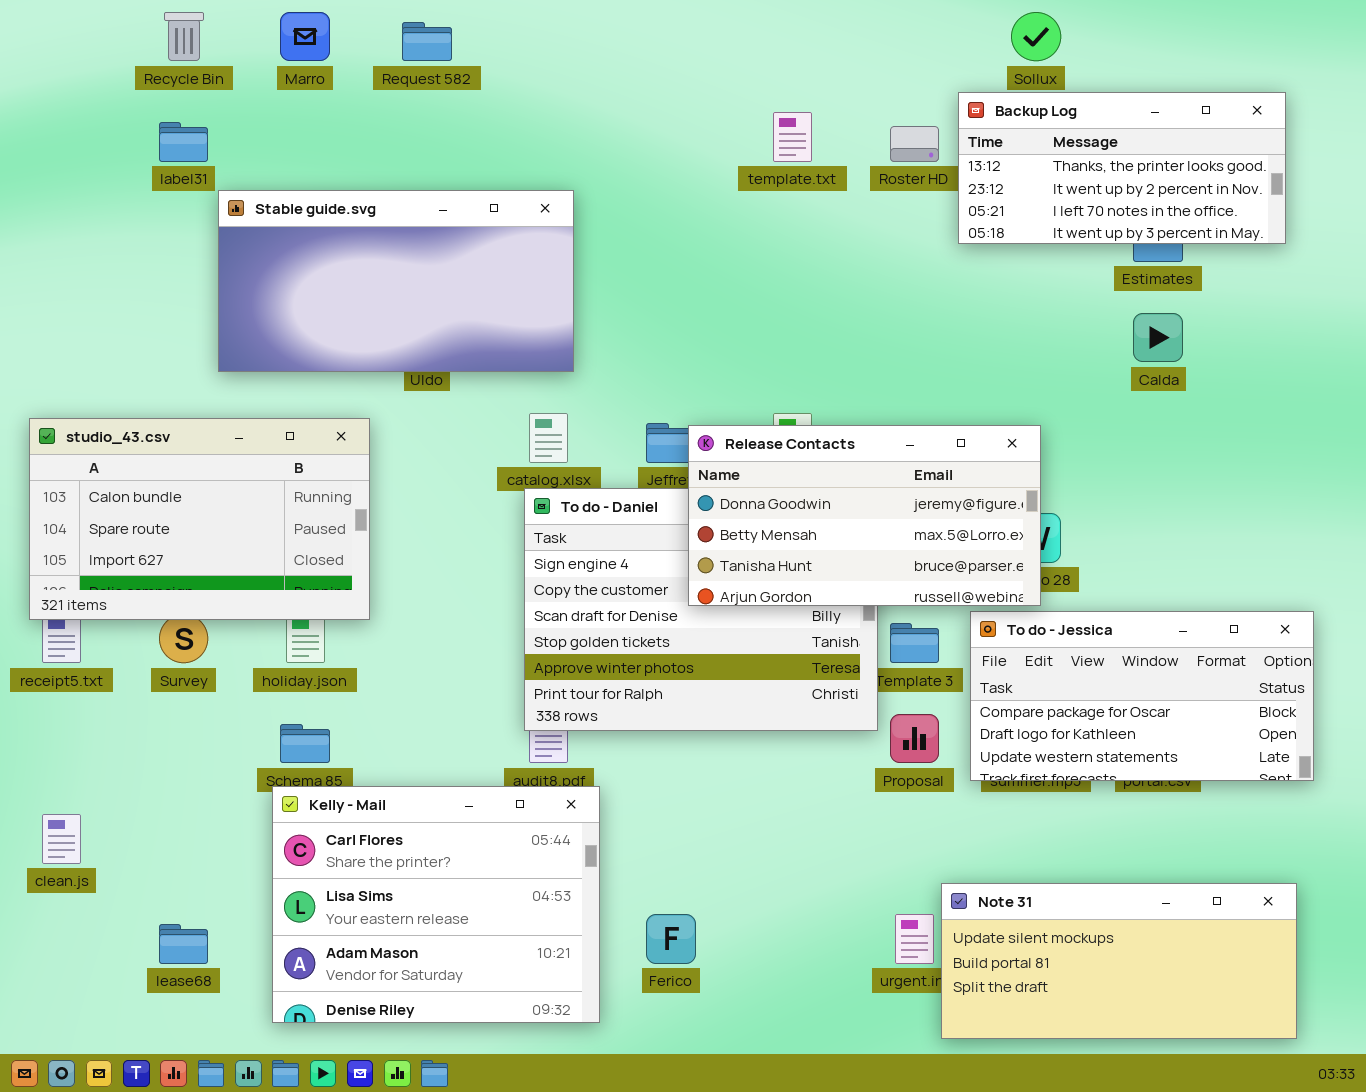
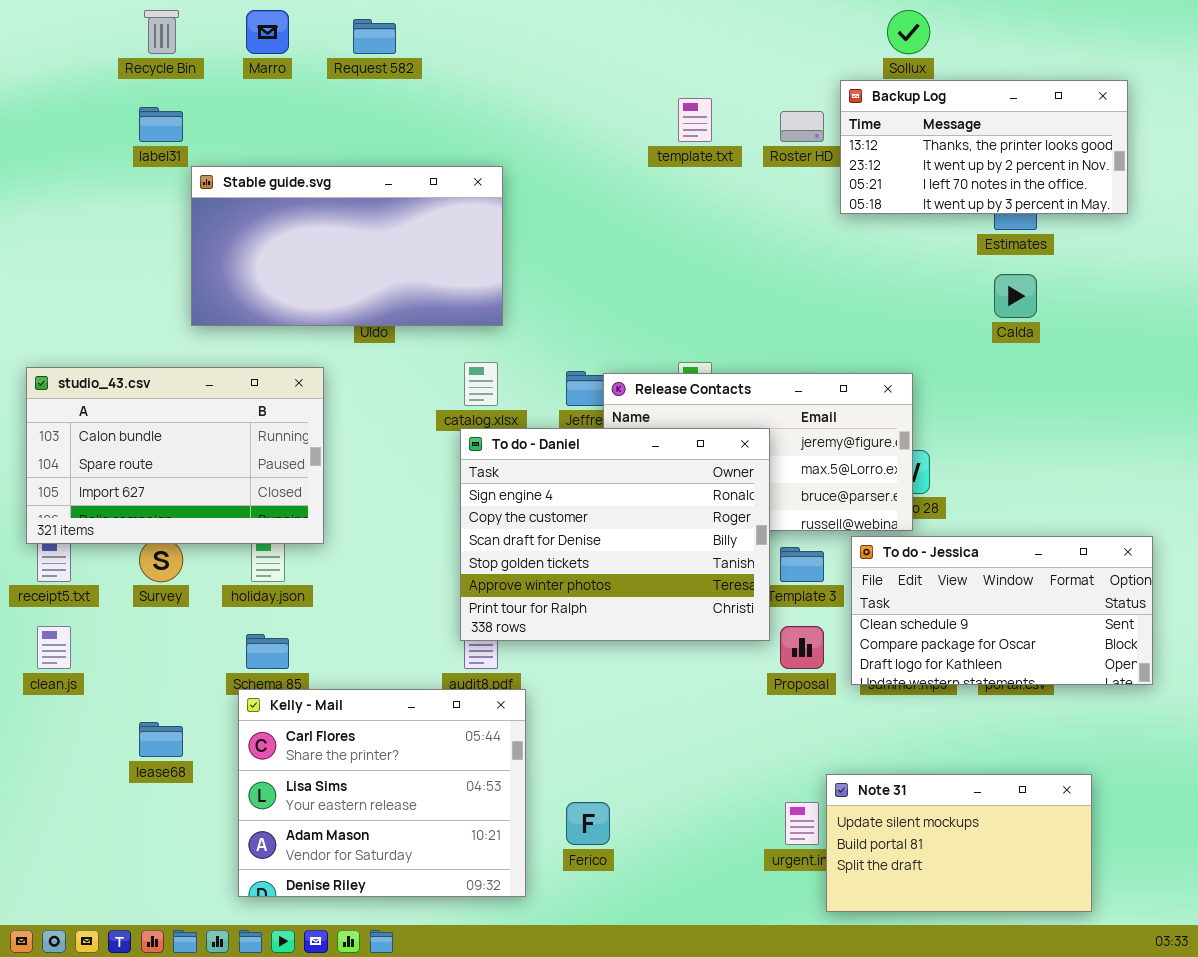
To do - Daniel: [524,488,878,731] -> [460,428,770,641], raised
To do - Jessica: [970,611,1314,781] -> [851,536,1153,685], scrolled up 1 row
clean.js: [42,814,81,864] -> [37,626,71,669], moved
Note 31: [941,883,1297,1039] -> [826,774,1092,912], resized
lease68: [159,924,208,964] -> [139,722,183,757], moved

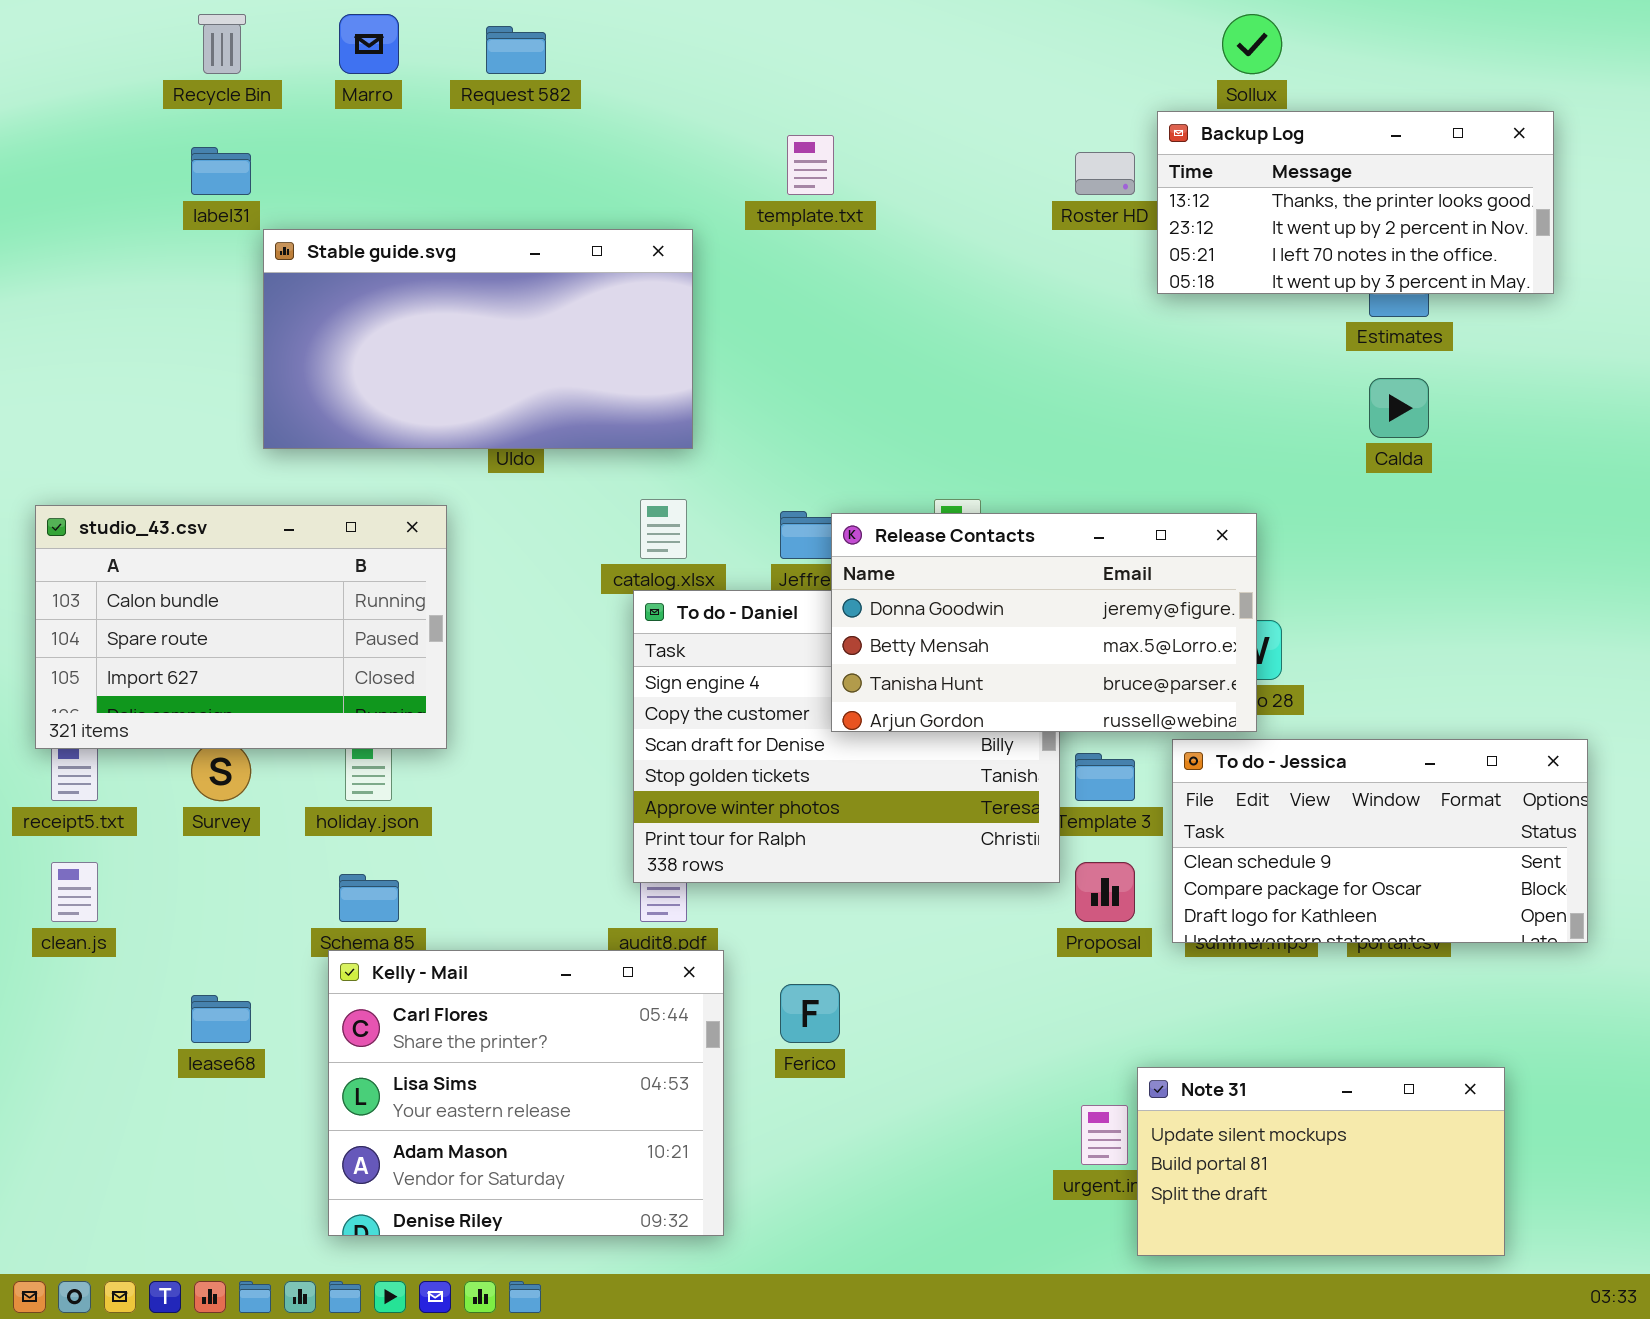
template.txt: [678,98,712,142] -> [787,135,834,195], moved
Release Contacts: [603,373,913,531] -> [831,513,1257,732], raised
Ferico: [566,802,610,845] -> [780,984,840,1043], moved

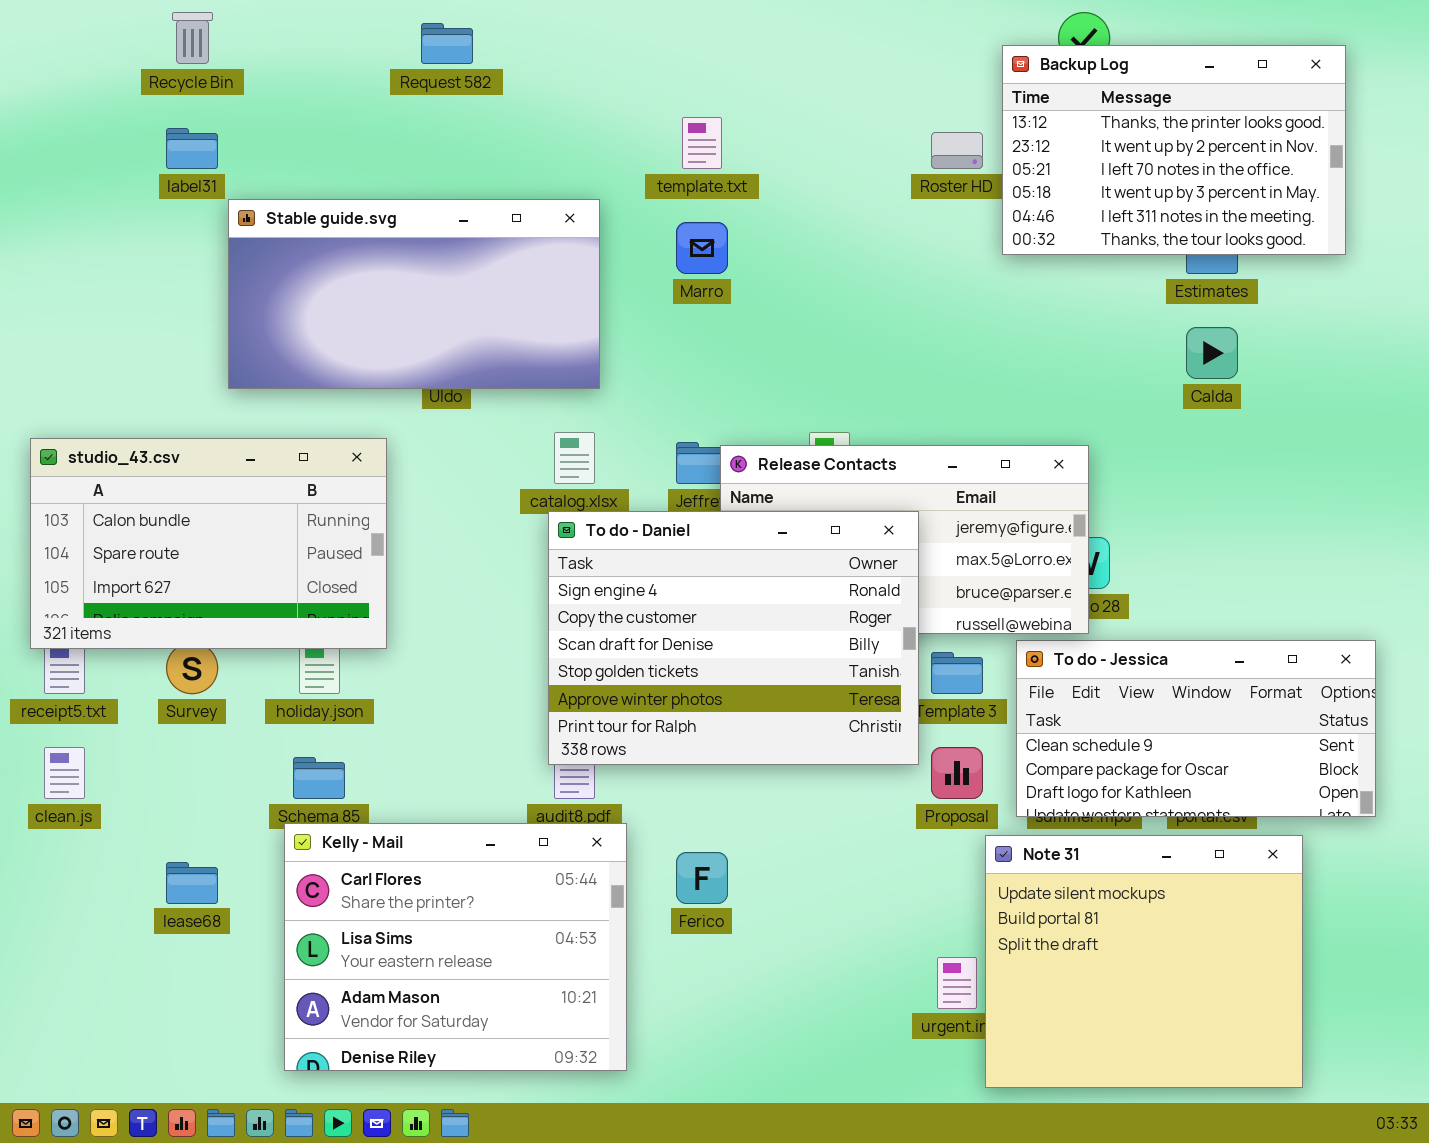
Marro: [339,14,399,74] -> [676,222,728,274], moved
Backup Log: [1157,111,1554,294] -> [1002,45,1346,255], resized
To do - Daniel: [633,590,1060,883] -> [548,511,919,765], raised
Note 31: [1137,1067,1505,1256] -> [985,835,1303,1088], resized

